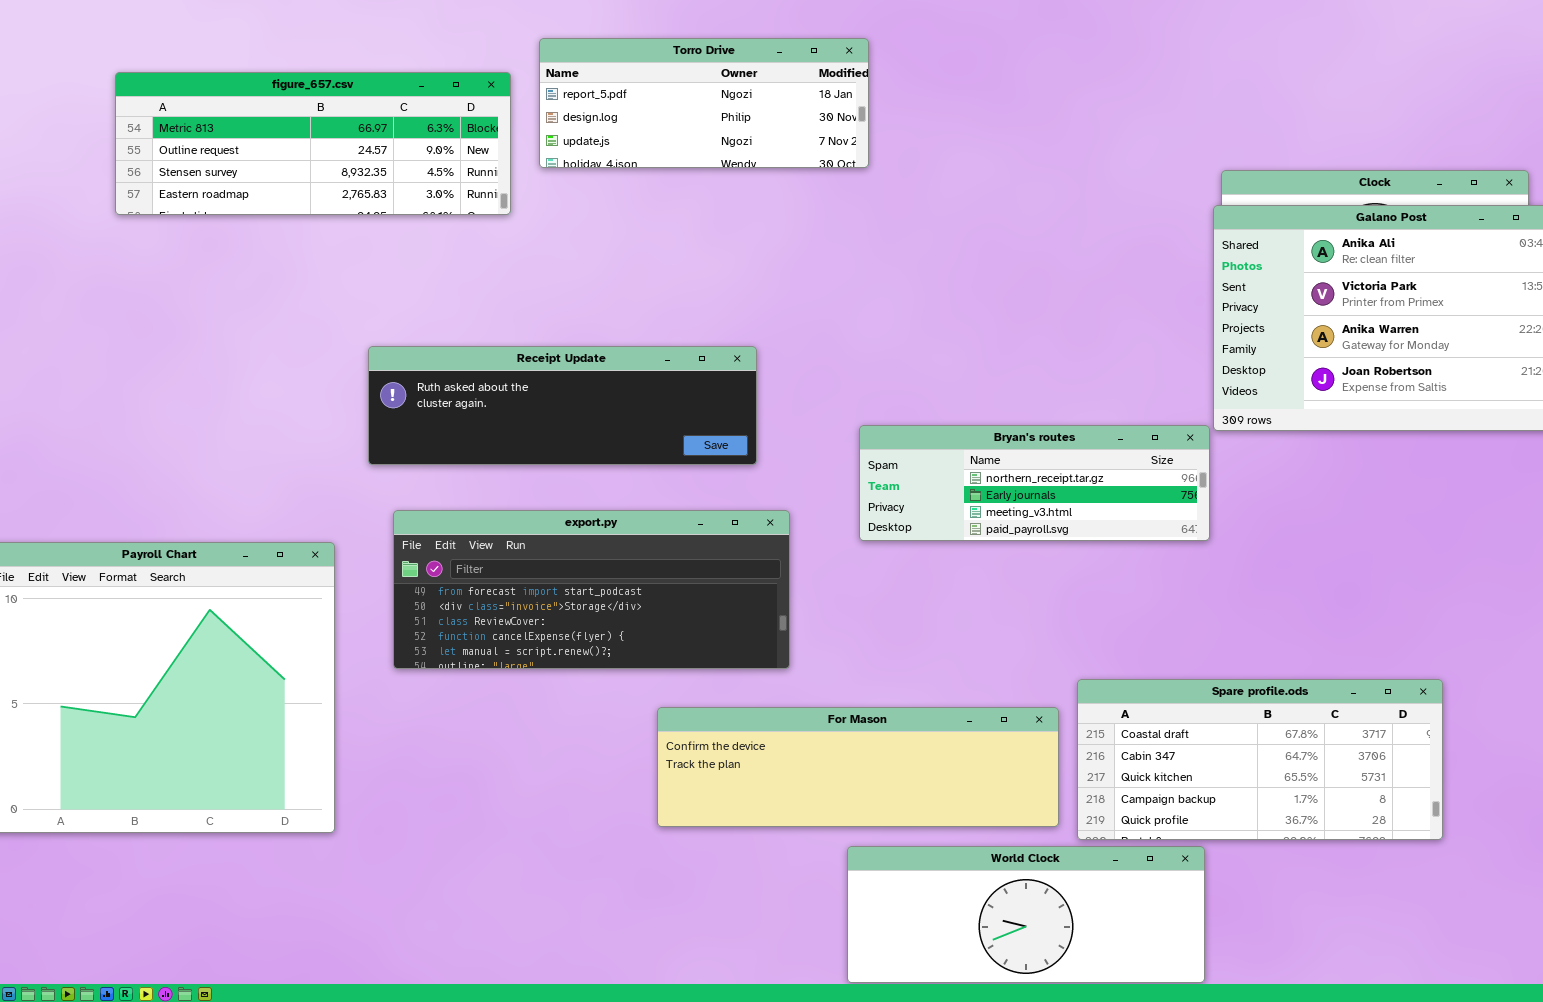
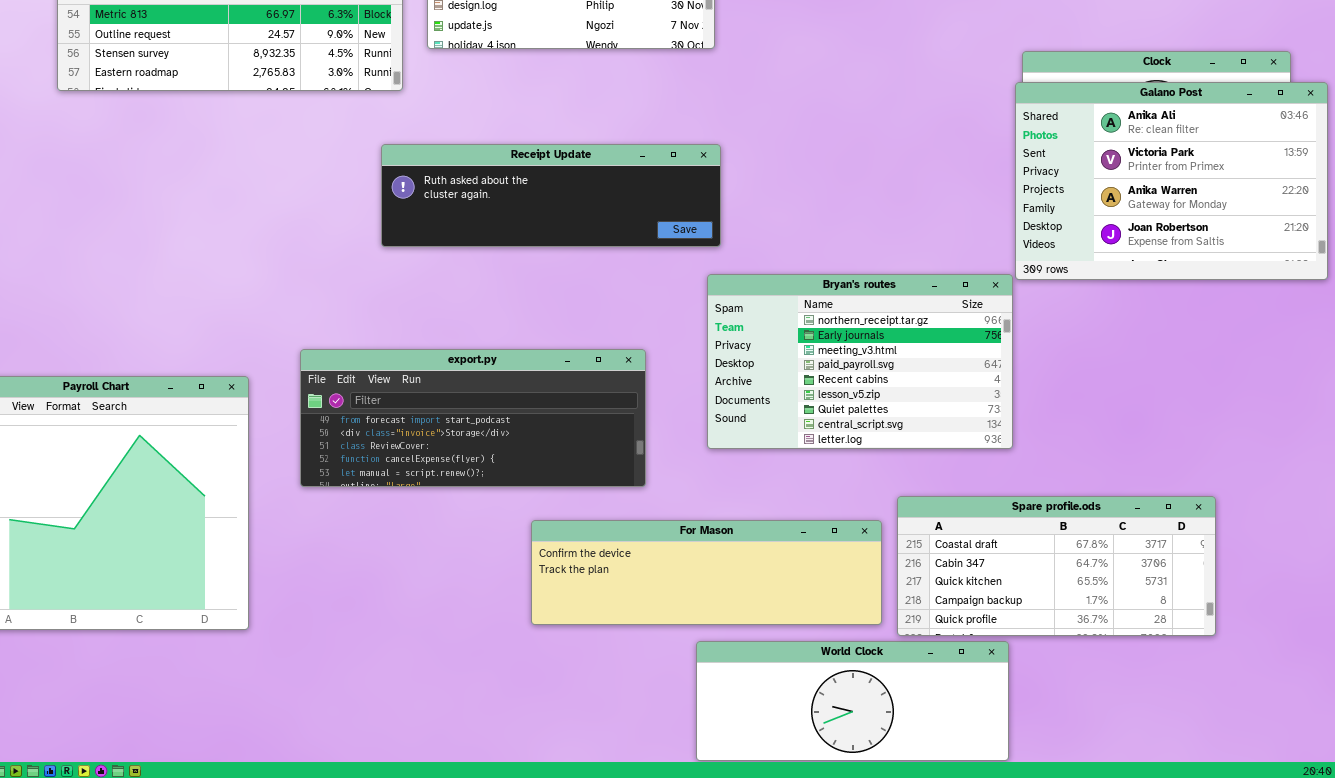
Receipt Update: [368,346,757,465] -> [381,144,721,247], moved
Bryan's routes: [859,425,1210,541] -> [707,274,1013,449], resized

